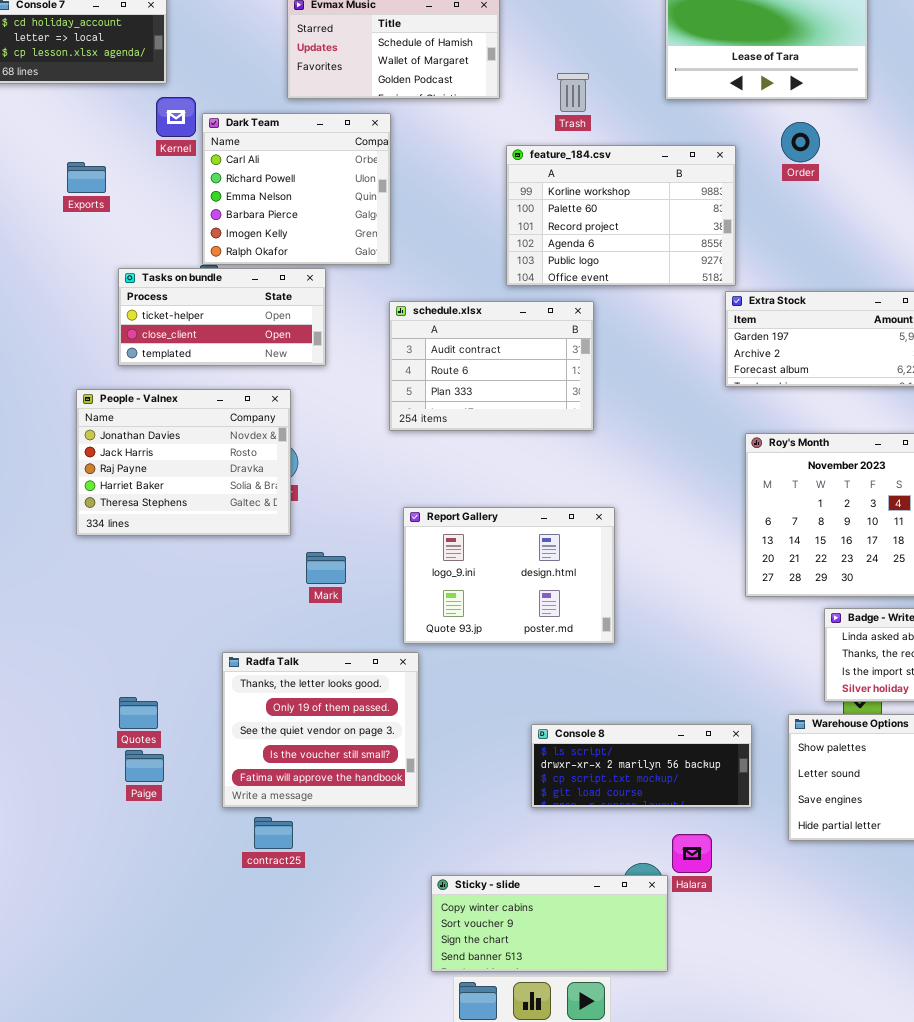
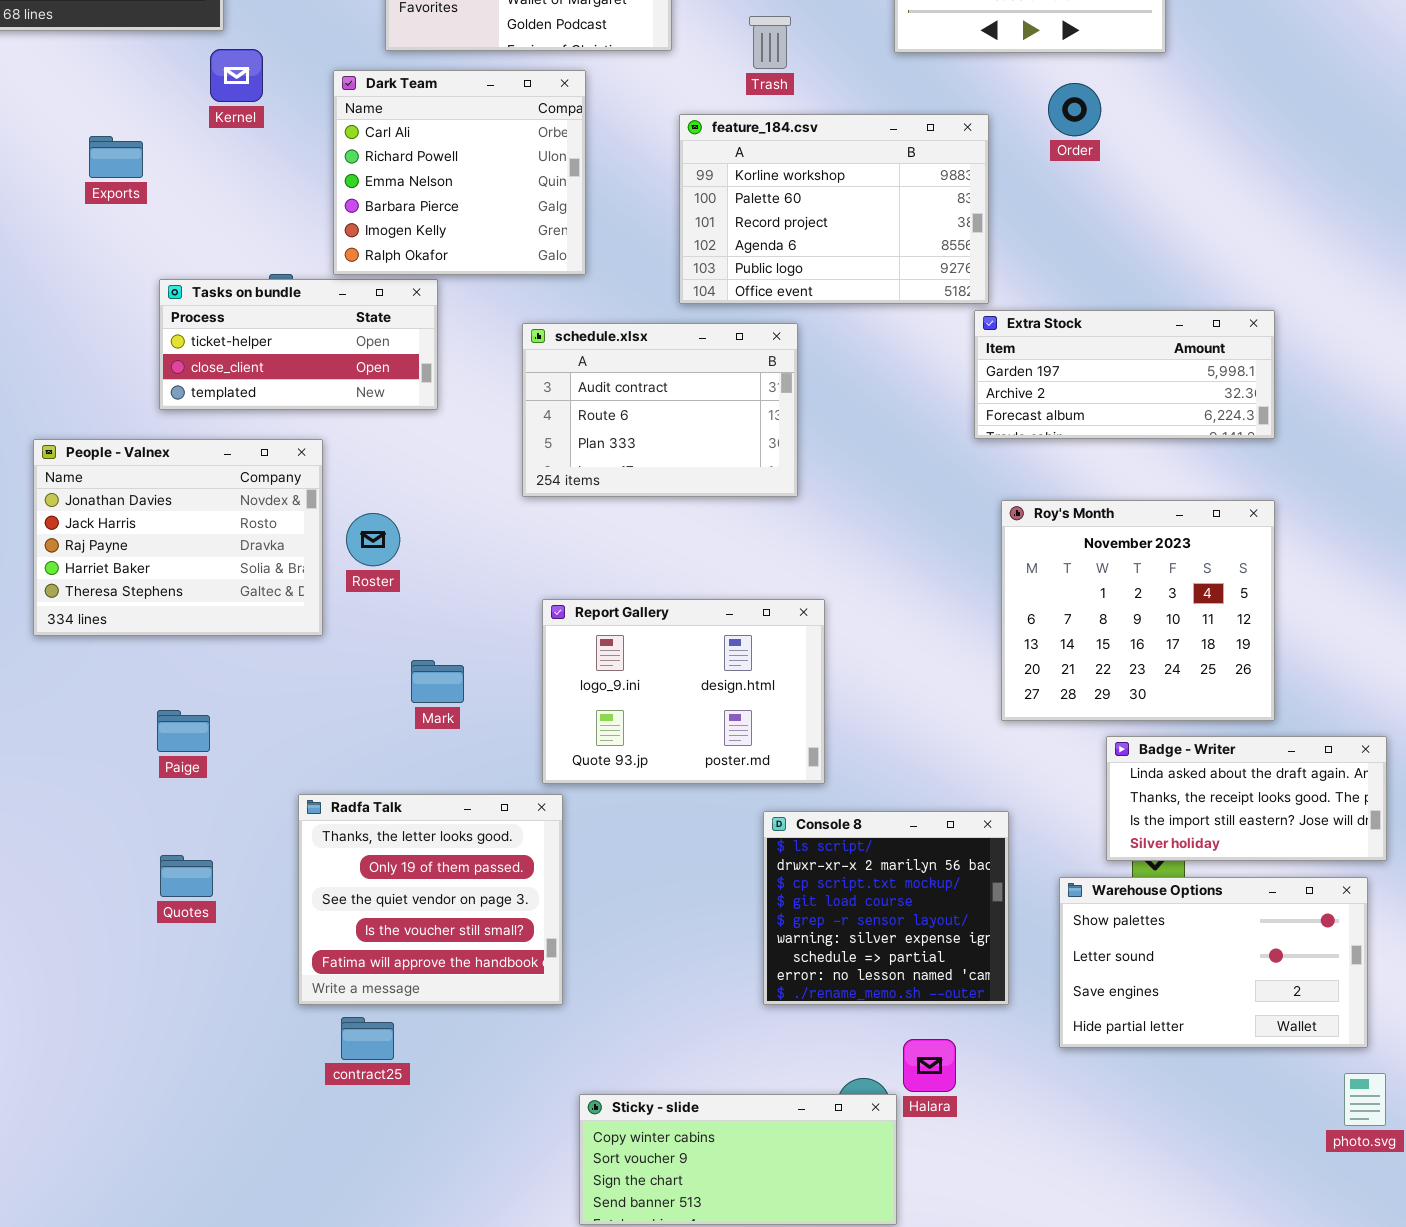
Dark Team: [202,113,391,265] -> [333,70,586,275], moved
People - Valnex: [76,389,291,536] -> [33,439,323,636], moved
Console 8: [531,724,752,808] -> [763,811,1009,1005], resized
Paige: [125,750,164,782] -> [157,710,210,752], moved

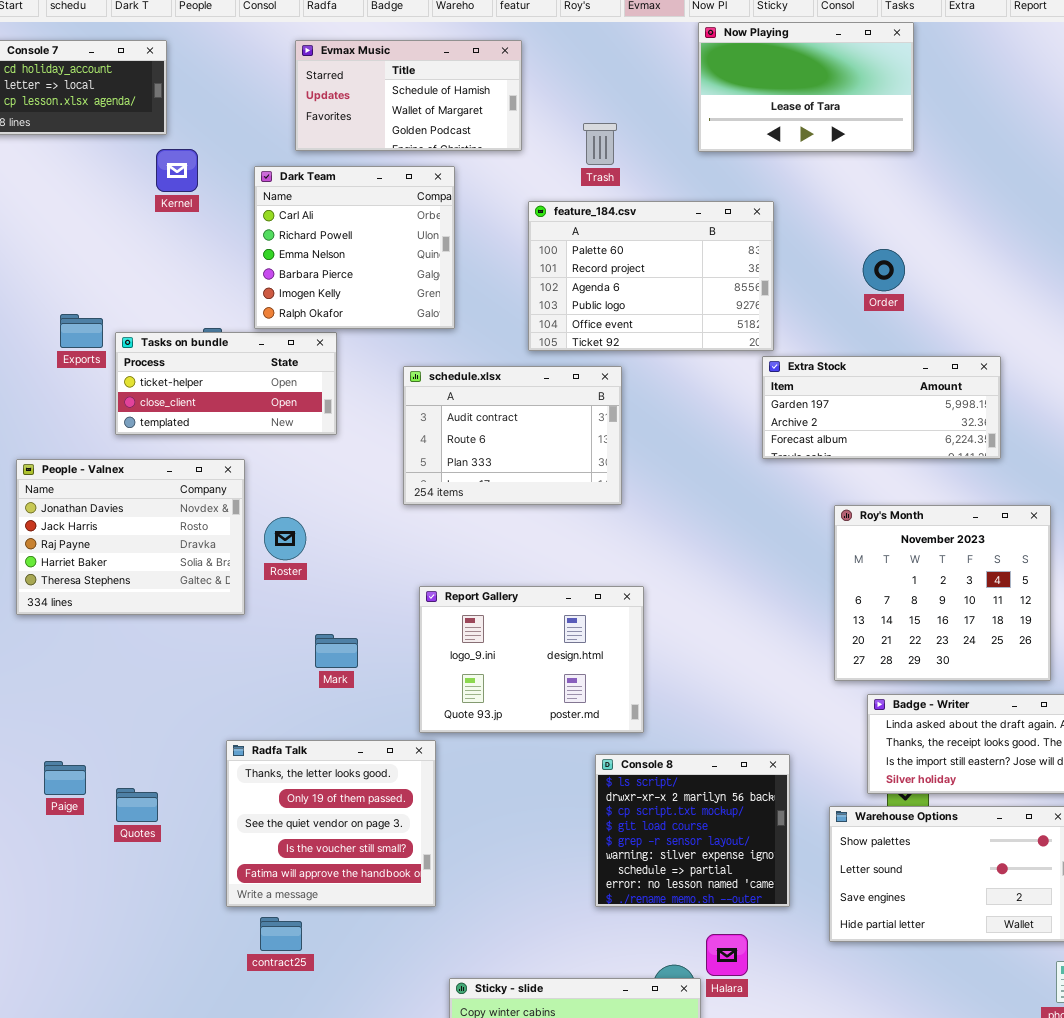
Order: [1048,83,1101,136] -> [863,249,905,291], moved
feature_184.csv: [679,114,989,304] -> [528,201,774,351], scrolled down 1 row
Exports: [89,136,143,178] -> [60,314,103,348], moved
Roy's Month: [1001,500,1275,721] -> [834,505,1051,681], moved
Paige: [157,710,210,752] -> [44,761,86,795], moved

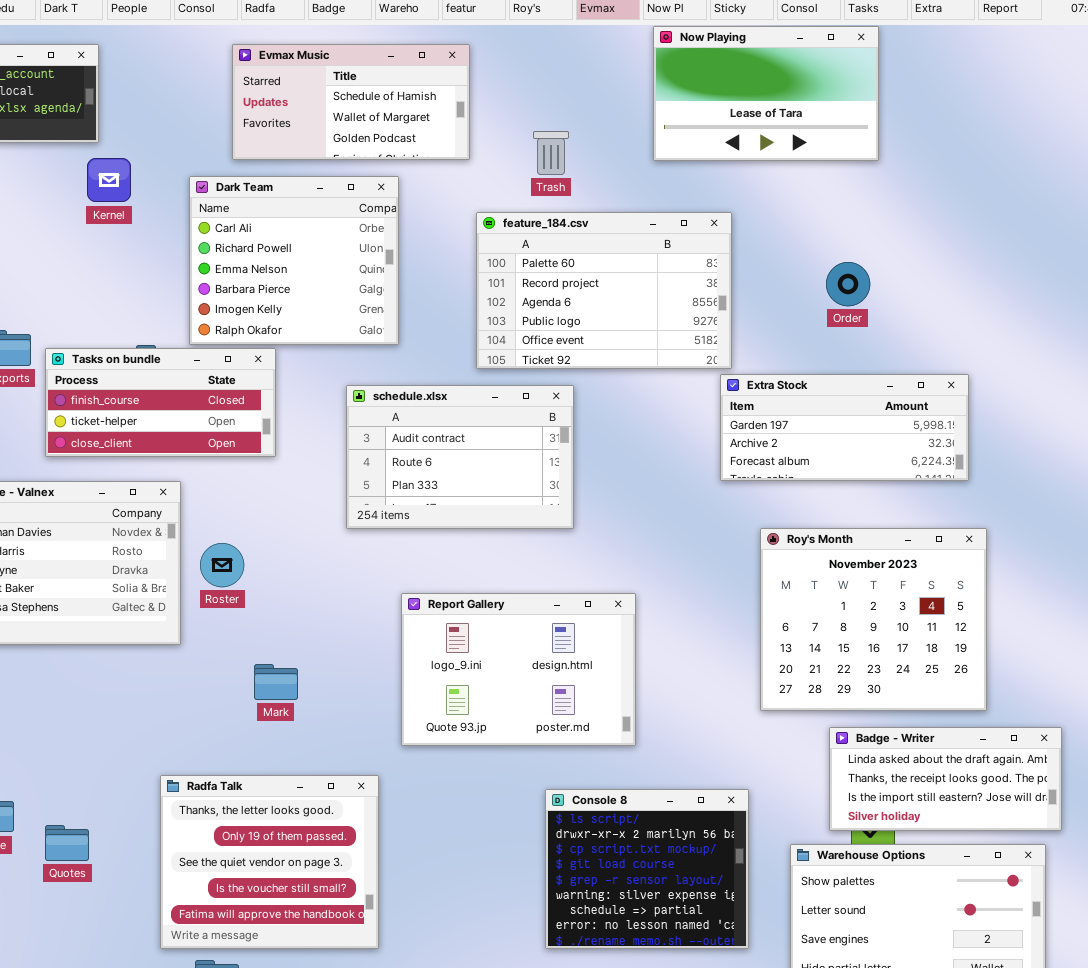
Tasks on bundle: [115,332,337,435] -> [45,348,276,457], scrolled up 1 row
Roy's Month: [834,505,1051,681] -> [760,528,987,711], moved
Report Gallery: [419,586,644,733] -> [401,593,636,746], moved

